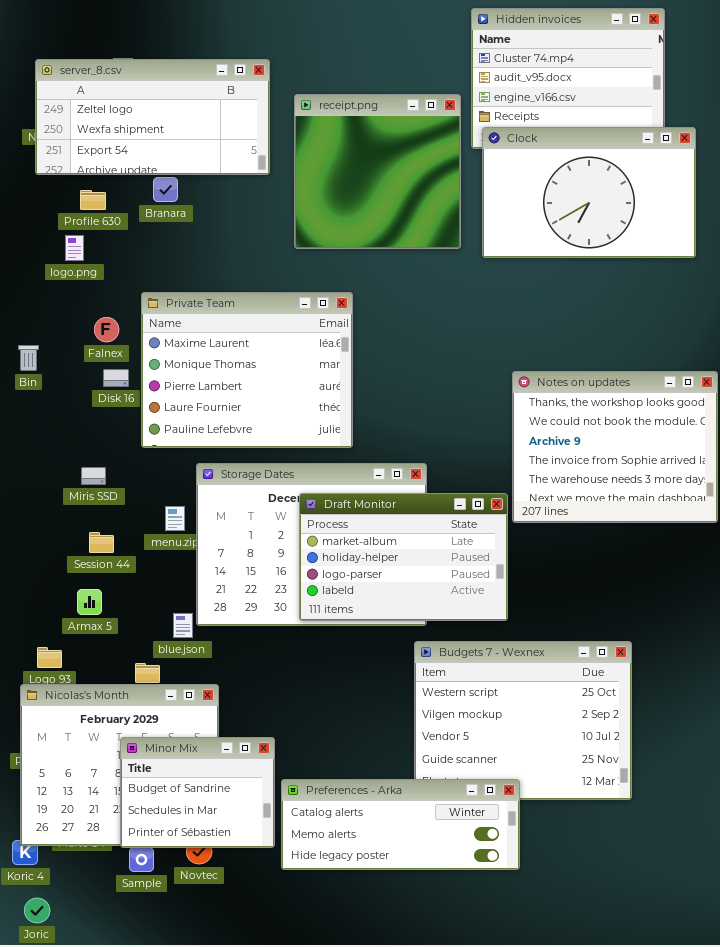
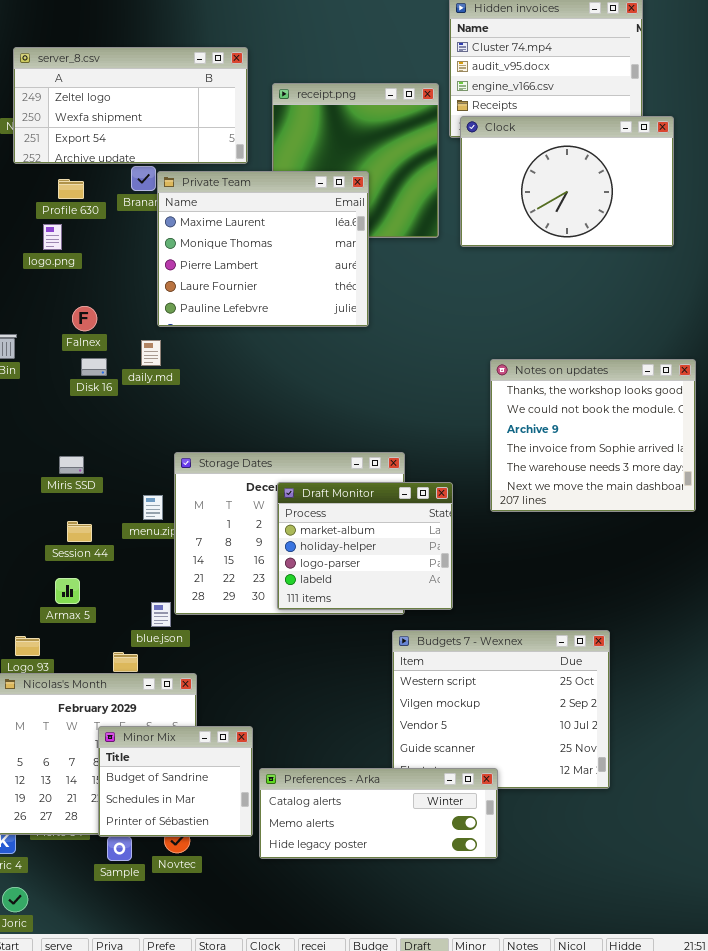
Private Team: [141,292,353,448] -> [157,171,369,327], moved
Draft Monitor: [299,493,508,621] -> [277,482,453,610], resized

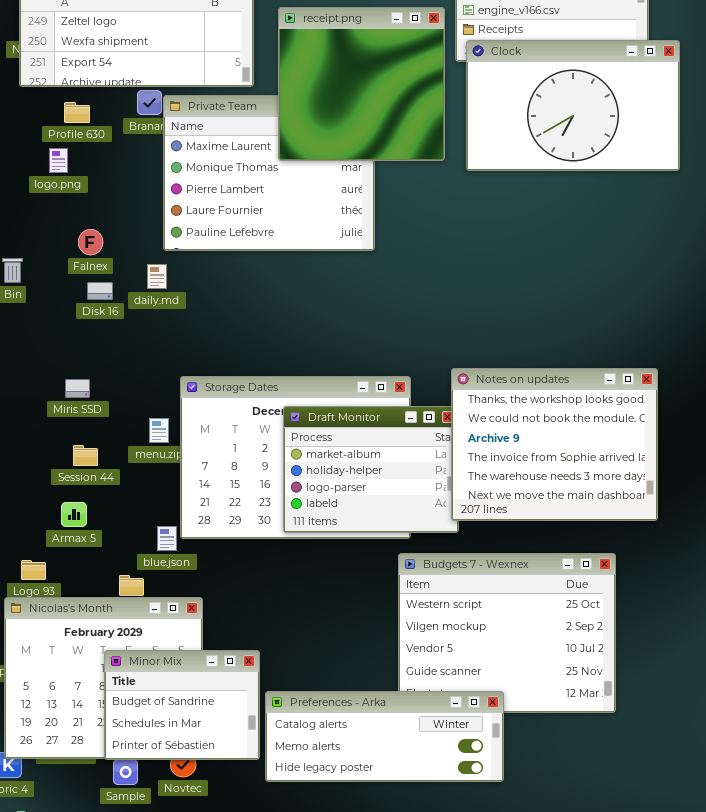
receipt.png: [272,83,439,238] -> [278,7,445,161], raised
Notes on updates: [490,359,696,512] -> [451,368,658,521], moved

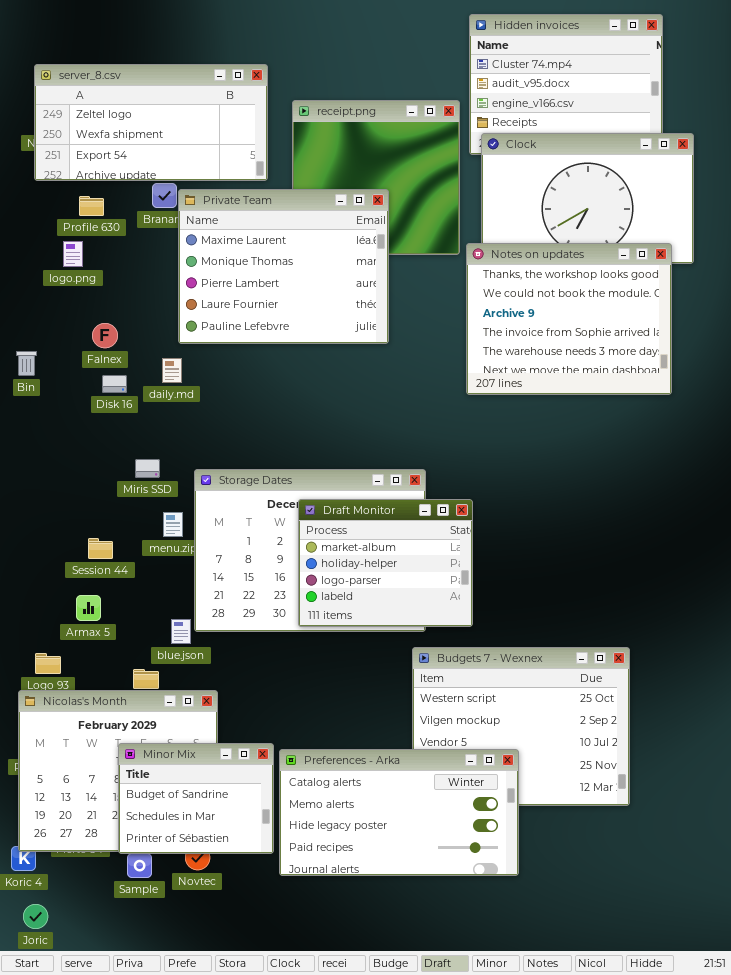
Private Team: [163,95,375,251] -> [178,189,389,344], raised
Notes on updates: [451,368,658,521] -> [466,243,672,395], moved
Miris SSD: [65,379,90,398] -> [135,459,160,478], moved
Preferences - Arka: [265,691,504,782] -> [279,749,519,876], resized

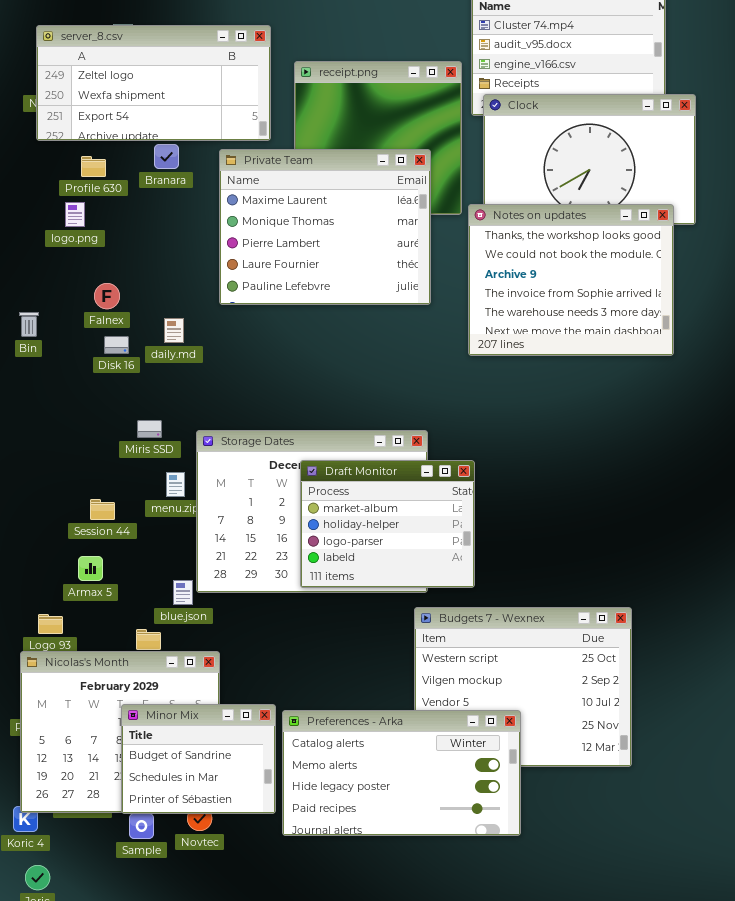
Private Team: [178,189,389,344] -> [219,149,431,305], moved

